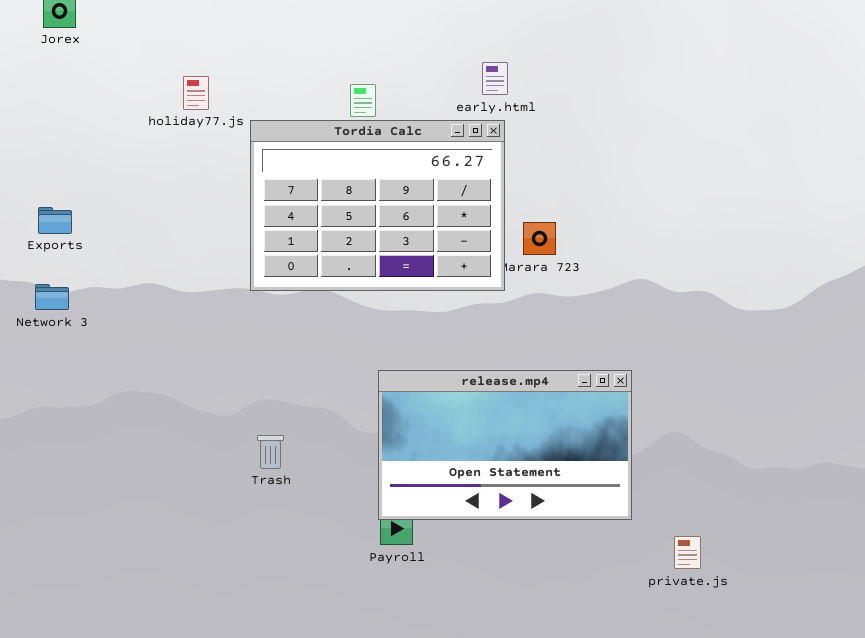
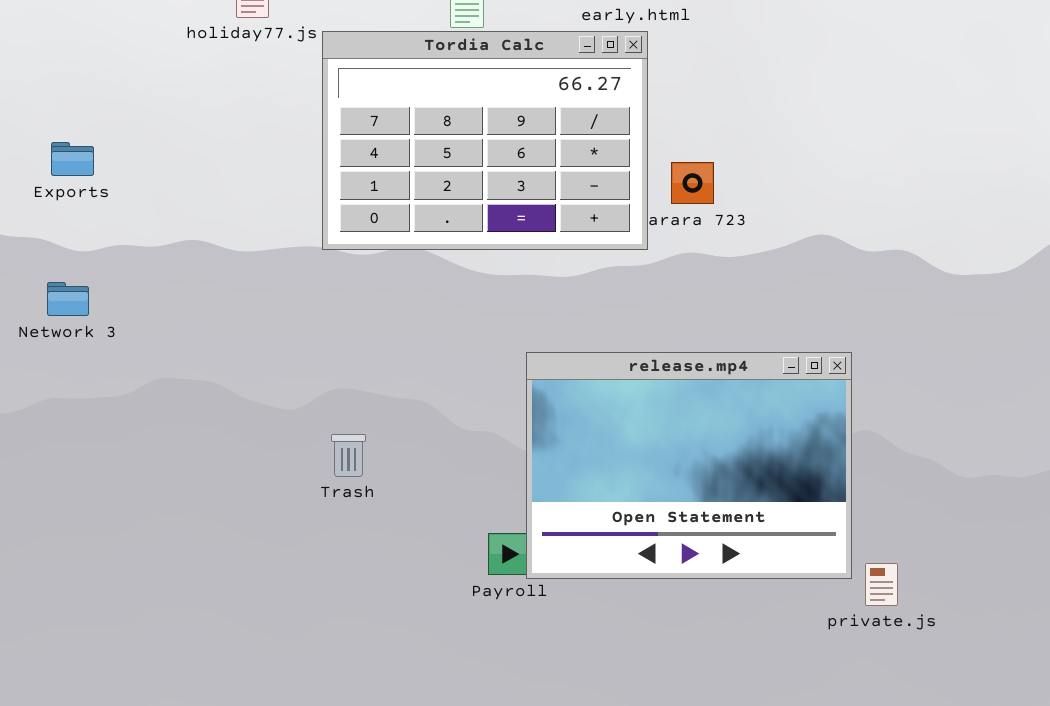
Network 3: [35,284,69,310] -> [47,282,89,316], moved
release.mp4: [378,370,632,520] -> [526,352,852,579], moved, resized

